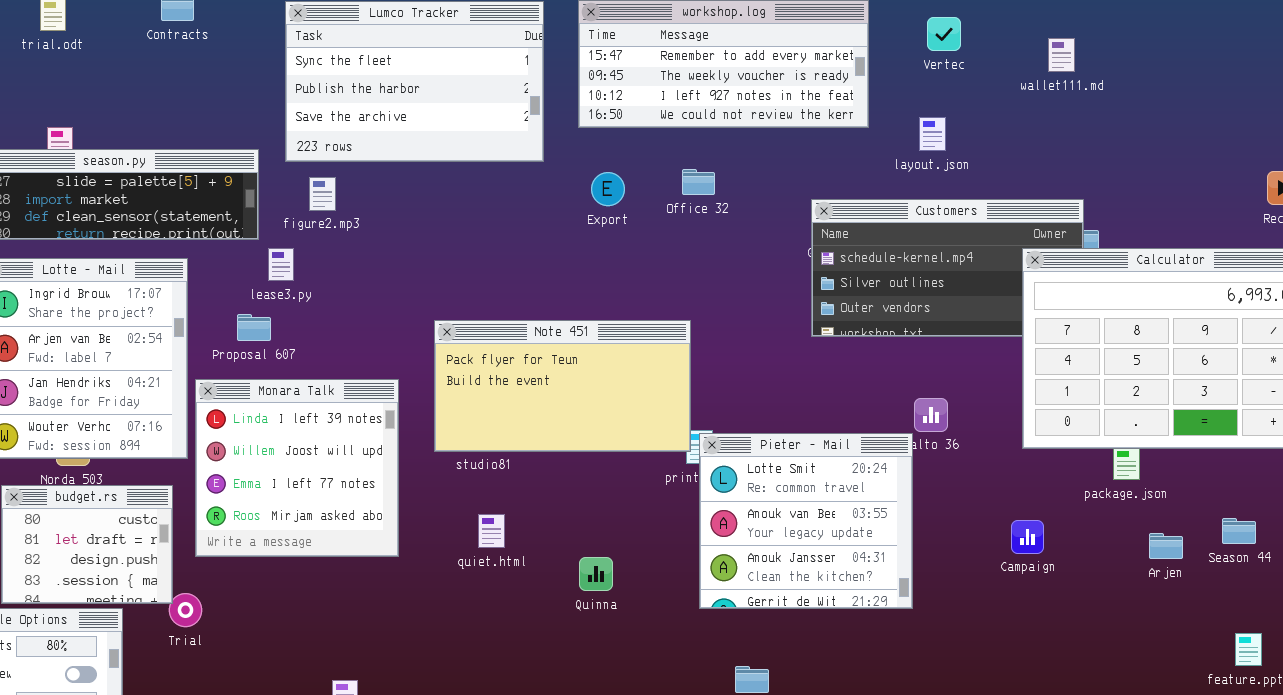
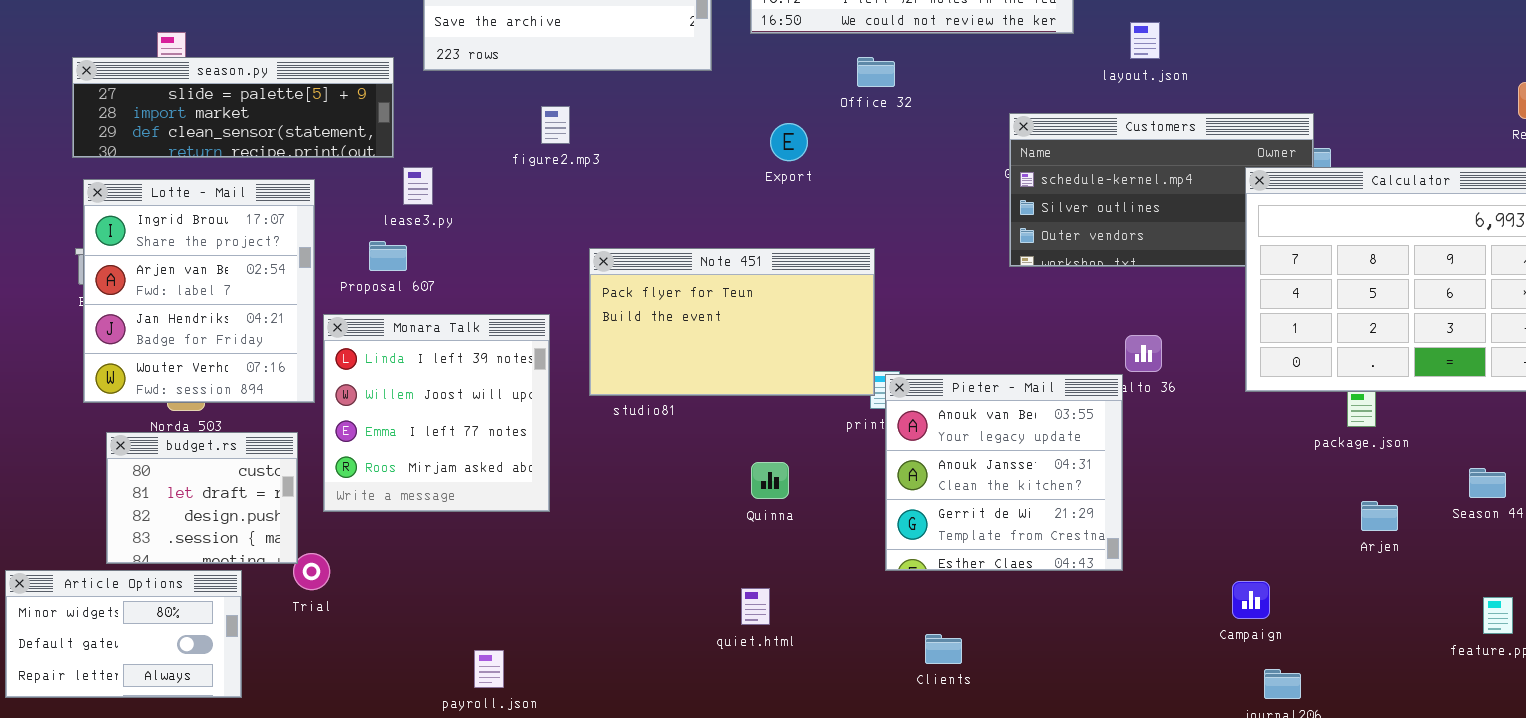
Office 32: [682,169,715,195] -> [857,57,895,87], moved
Export: [591,172,625,206] -> [770,123,808,161], moved
figure2.mp3: [309,177,336,211] -> [541,106,570,144], moved
Pieter - Mail: [699,433,913,609] -> [885,374,1123,571], scrolled down 1 row
quiet.html: [478,514,505,548] -> [741,588,770,625], moved
Campaign: [1011,520,1044,554] -> [1232,581,1270,619], moved
Arjen: [1149,533,1183,559] -> [1361,501,1398,531], moved
Quinna: [579,557,613,591] -> [751,462,789,499], moved

